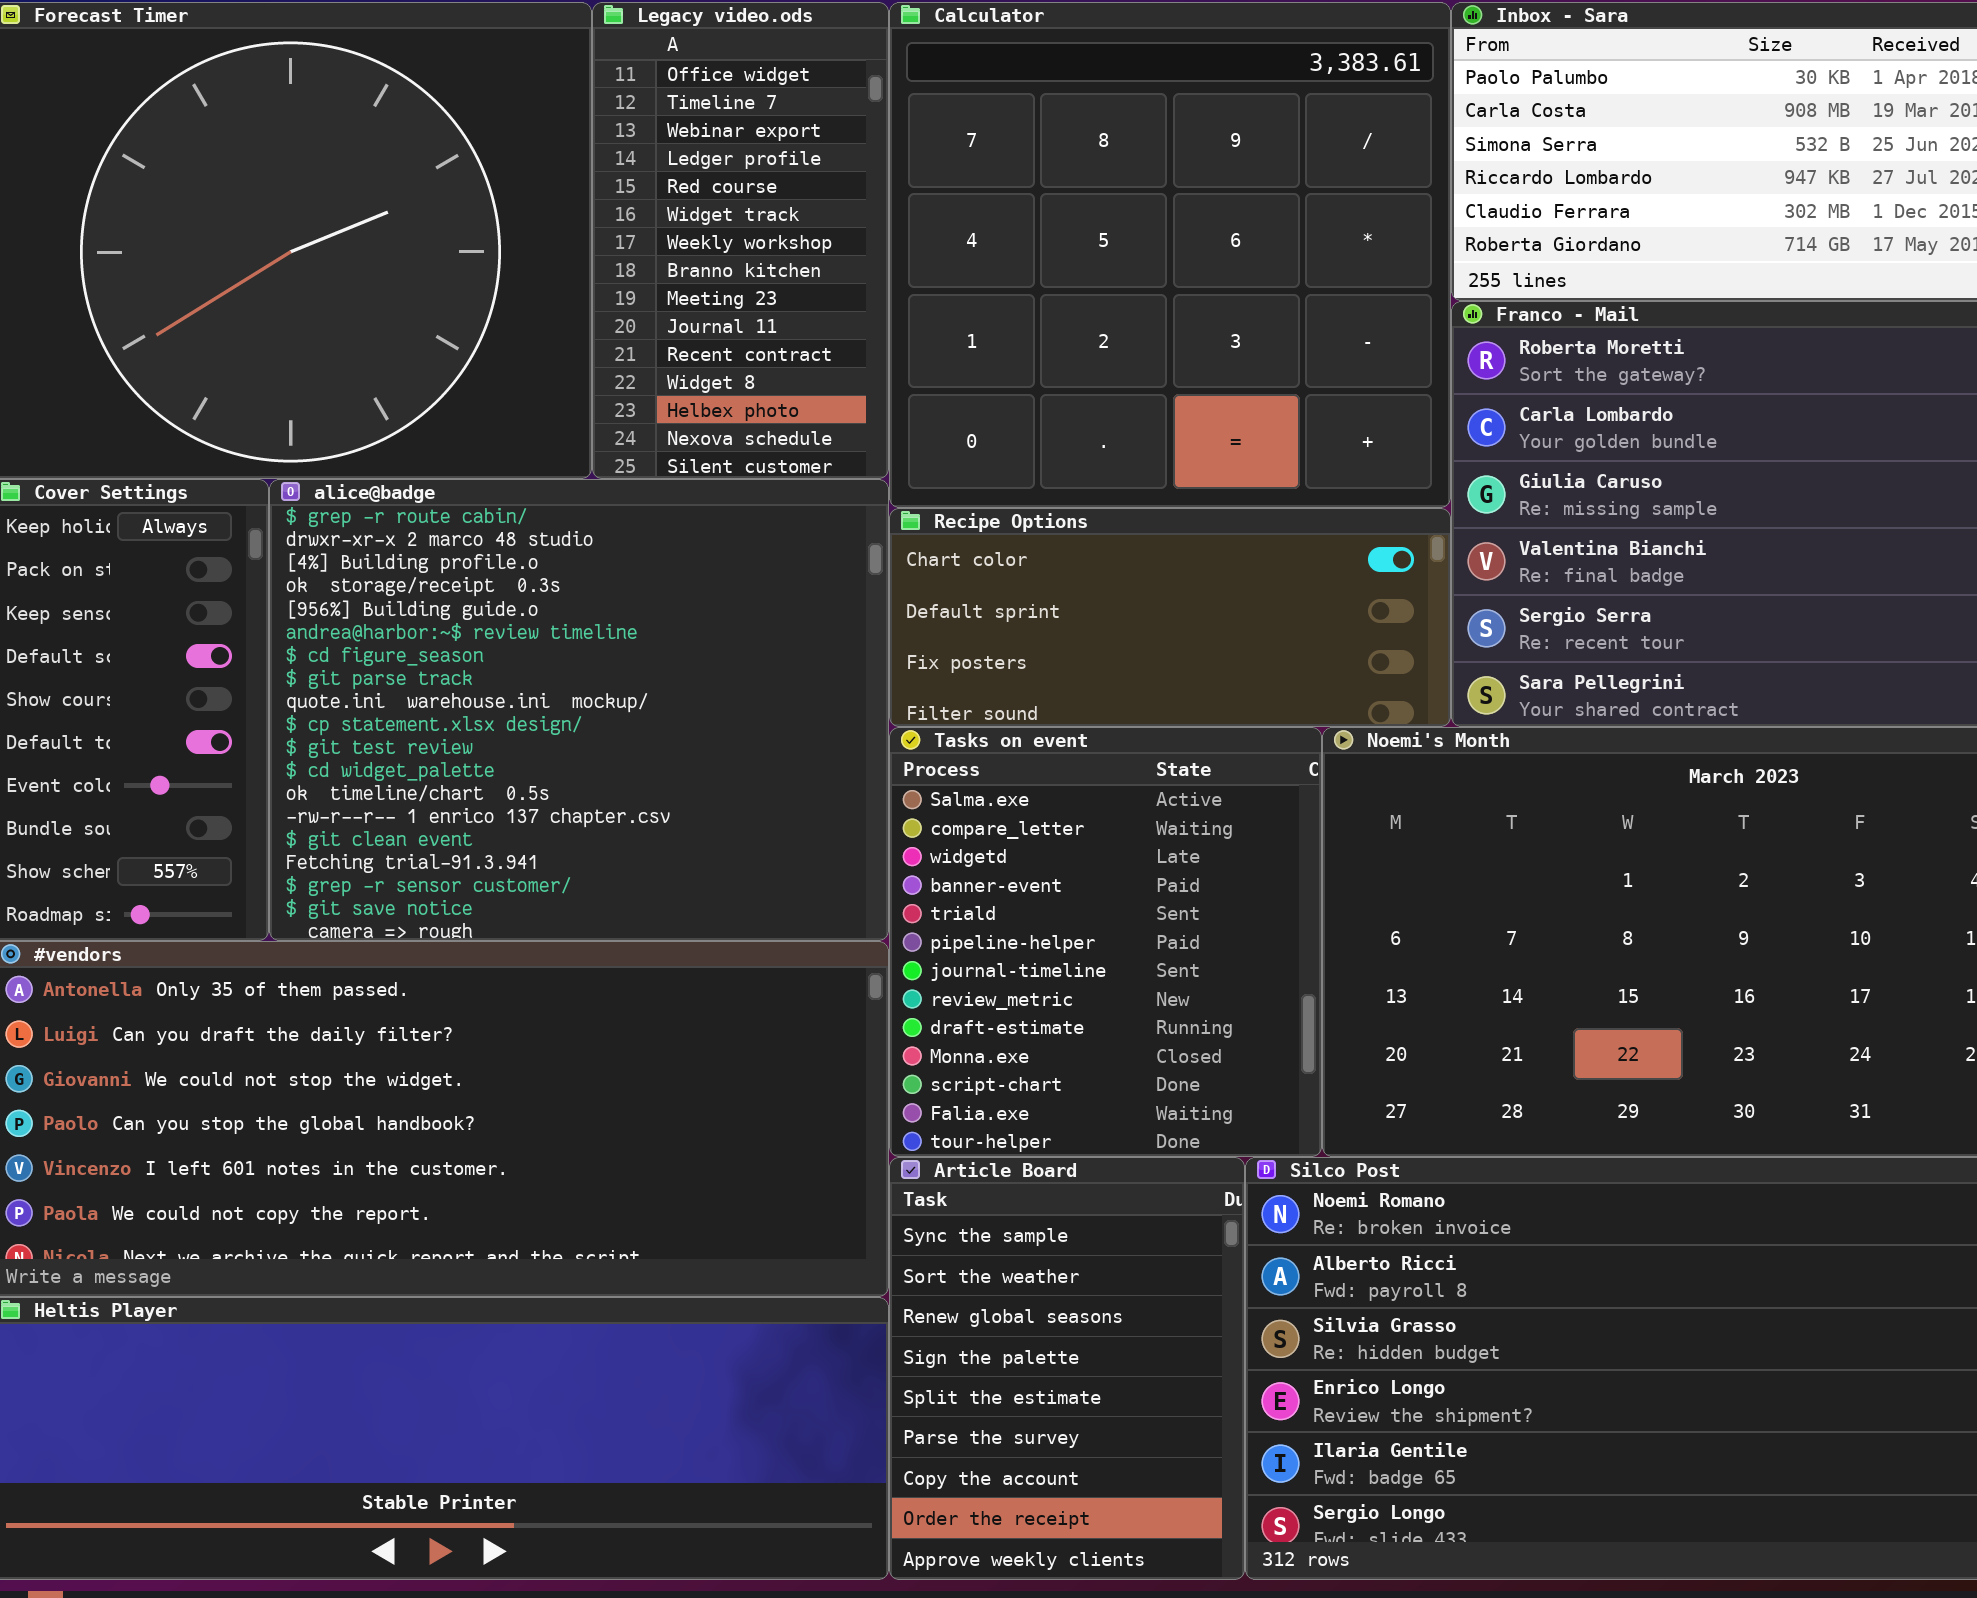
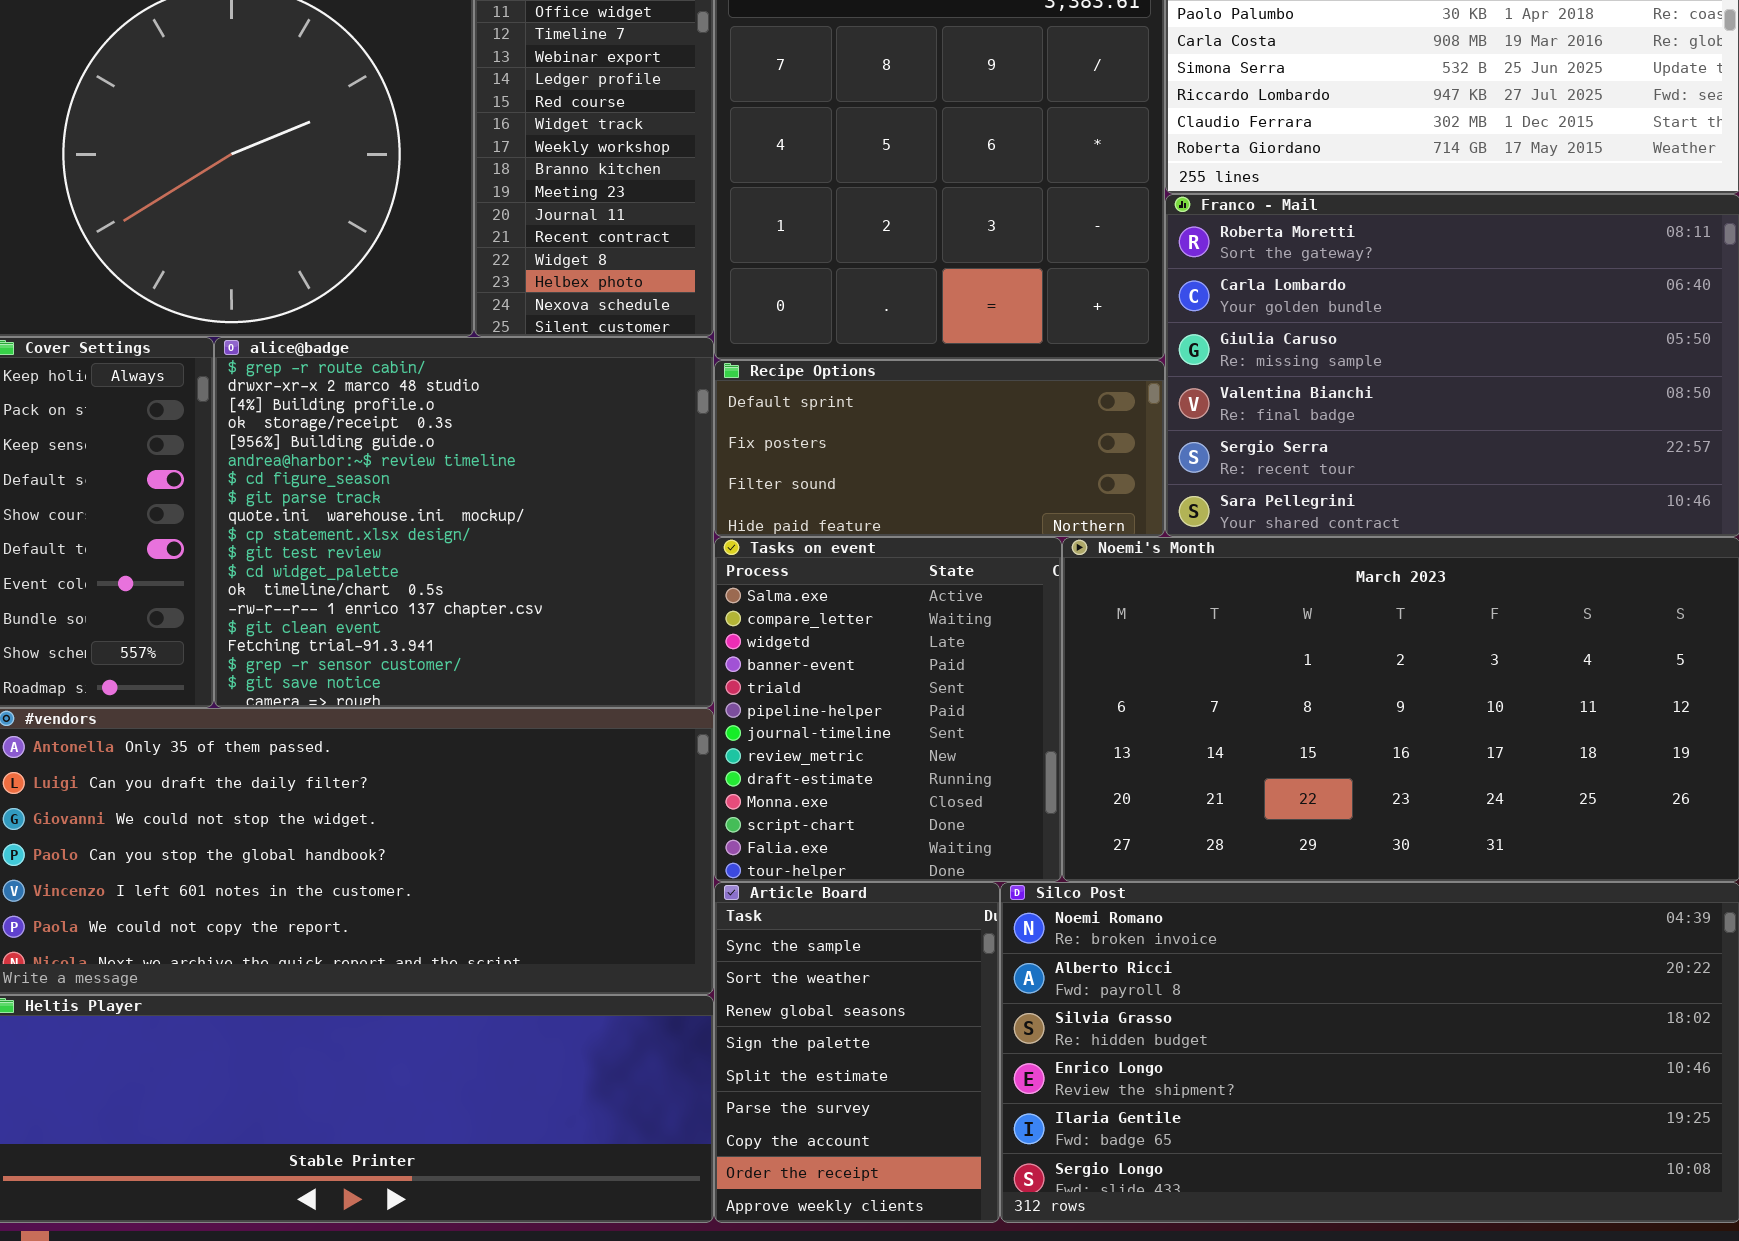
Recipe Options: [889,508,1451,727] -> [714,360,1165,537], scrolled down 1 row

